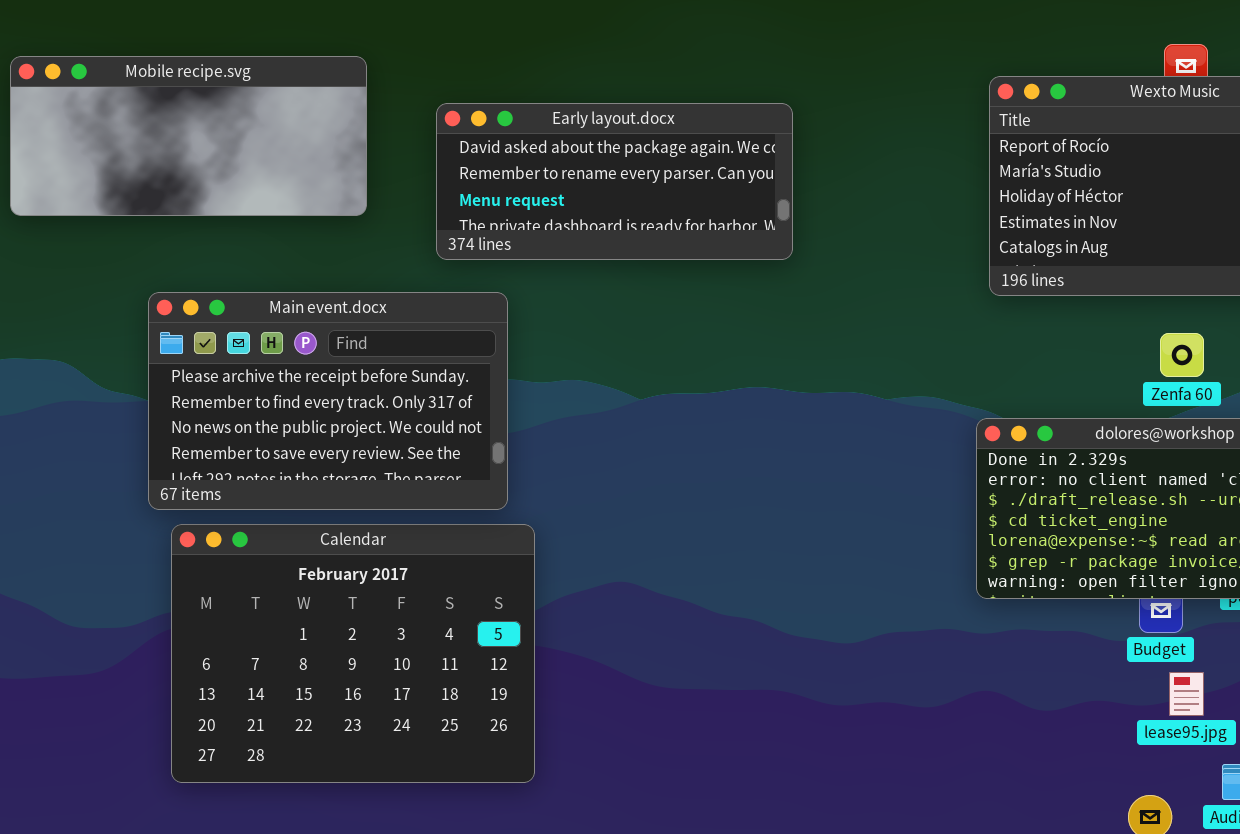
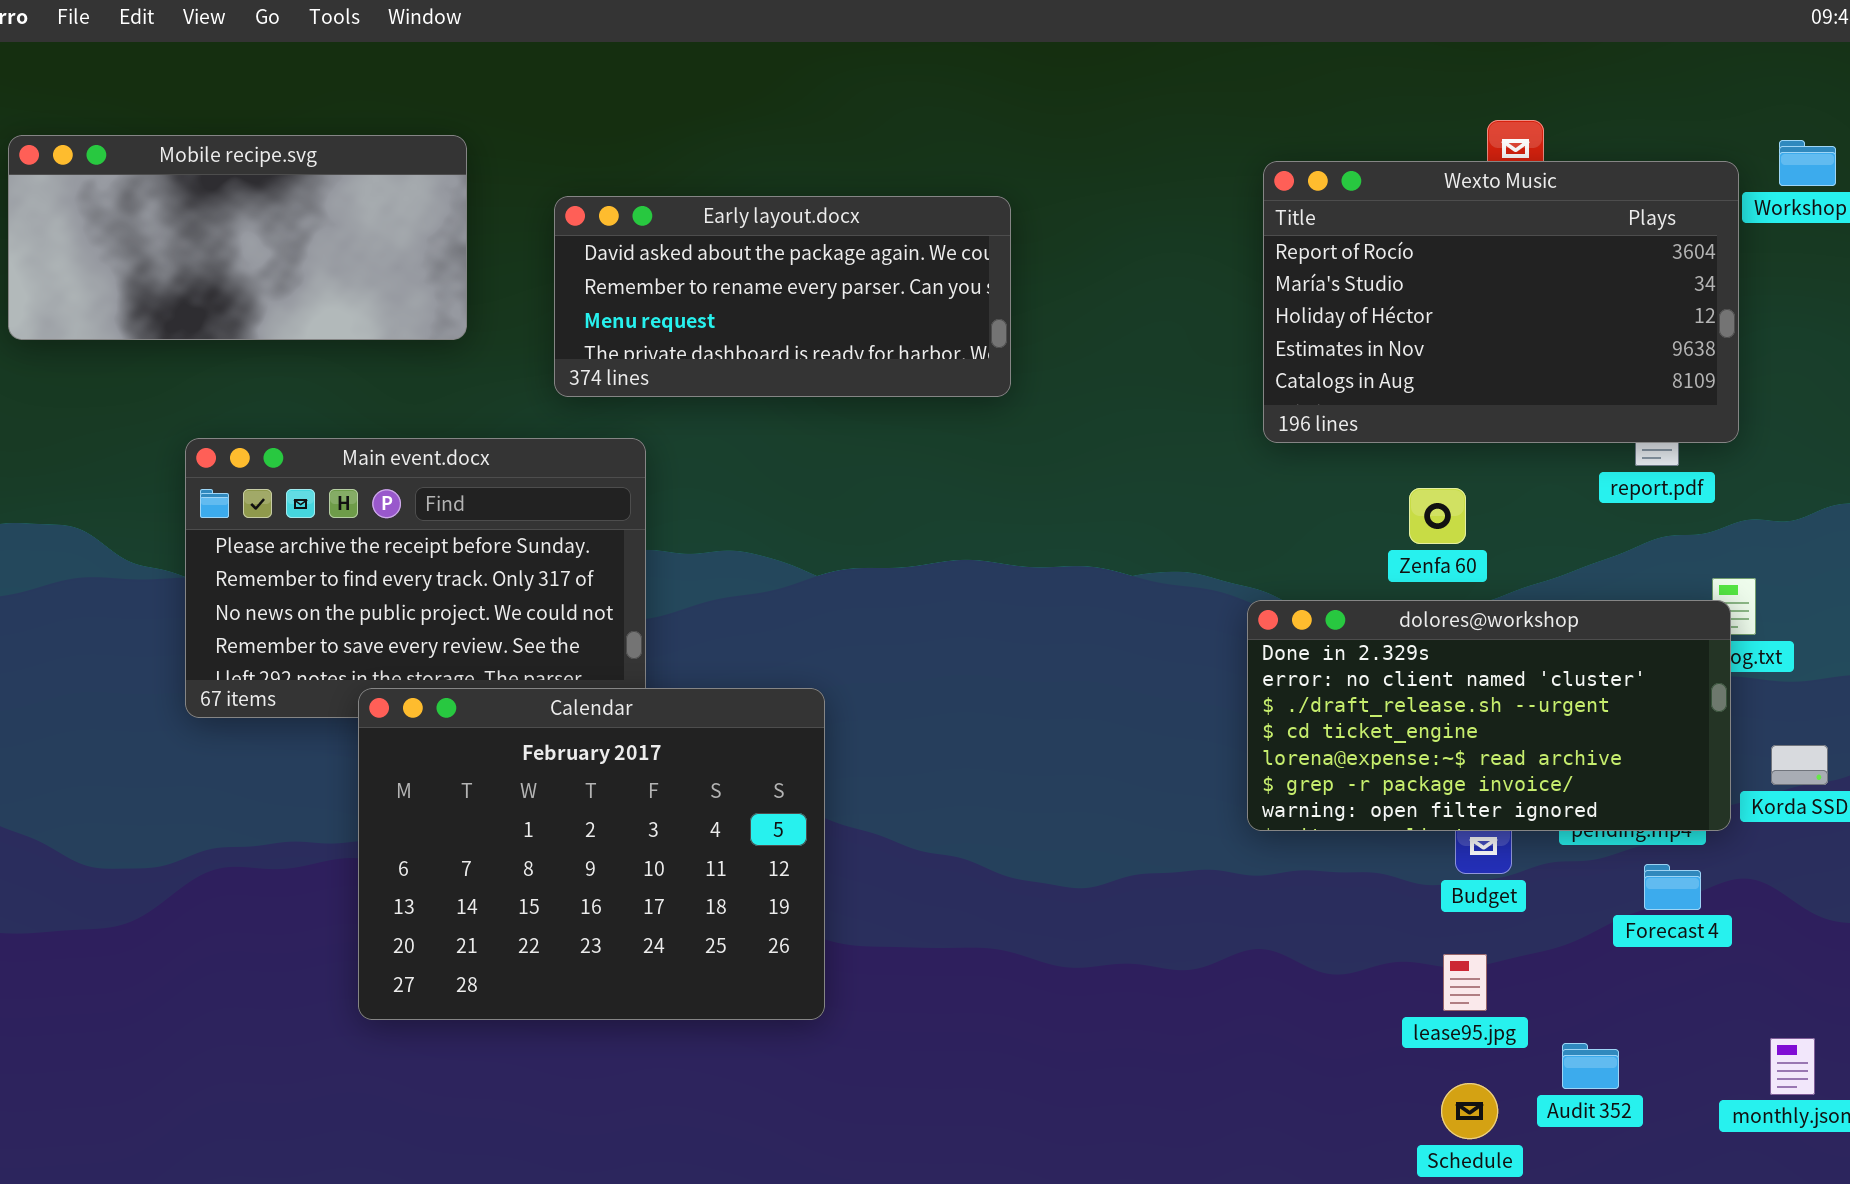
Zenfa 60: [1160,333,1204,377] -> [1409,488,1466,544], moved
Calendar: [171,524,535,783] -> [358,688,825,1020], moved
lease95.jpg: [1169,672,1204,716] -> [1443,954,1487,1011], moved

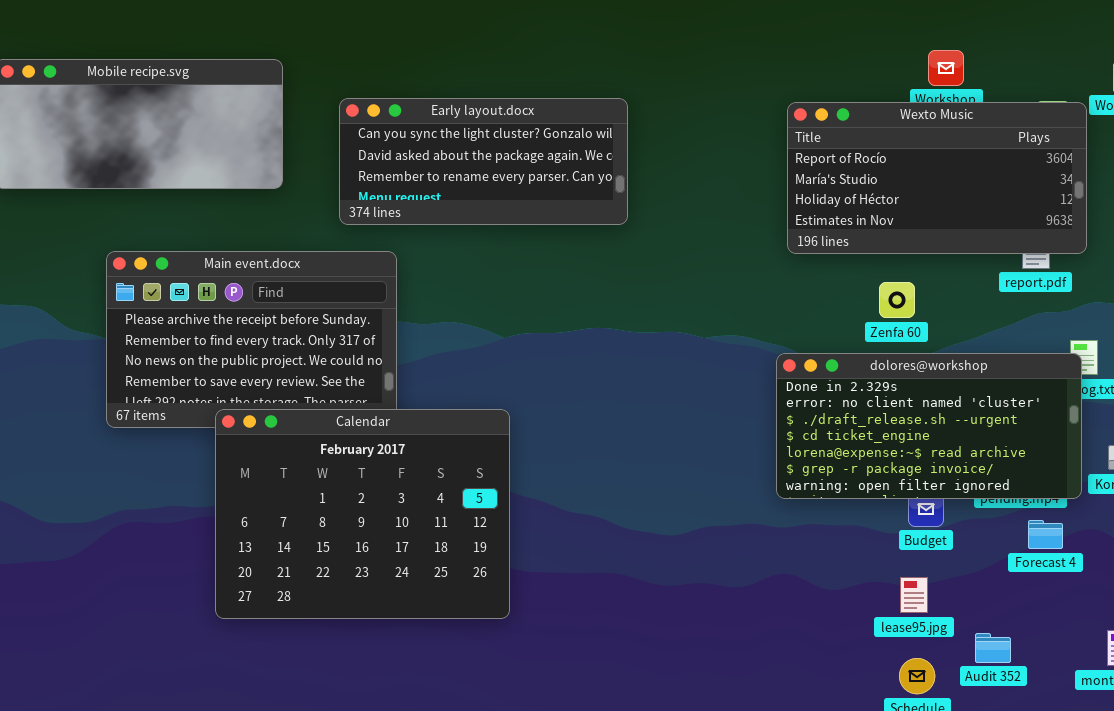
Wexto Music: [1263,161,1739,443] -> [787,102,1087,254], resized
Early layout.docx: [554,196,1011,397] -> [339,98,628,225], scrolled up 1 row

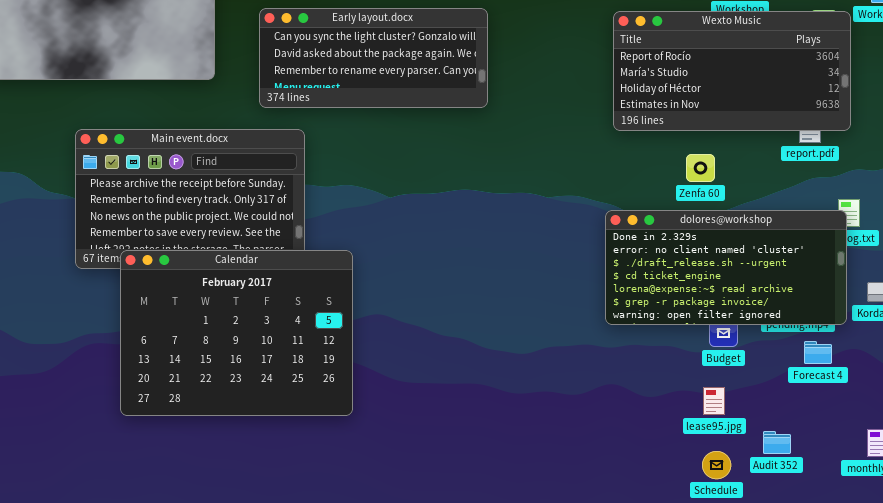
Calendar: [215,409,510,619] -> [120,250,353,416], moved

